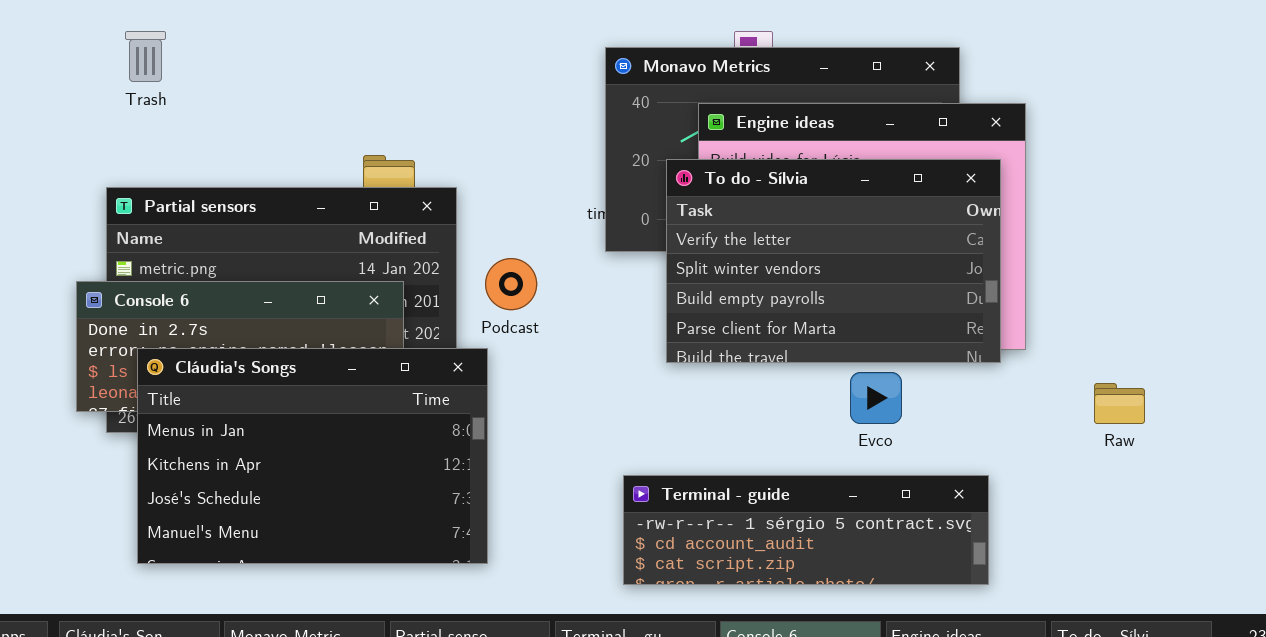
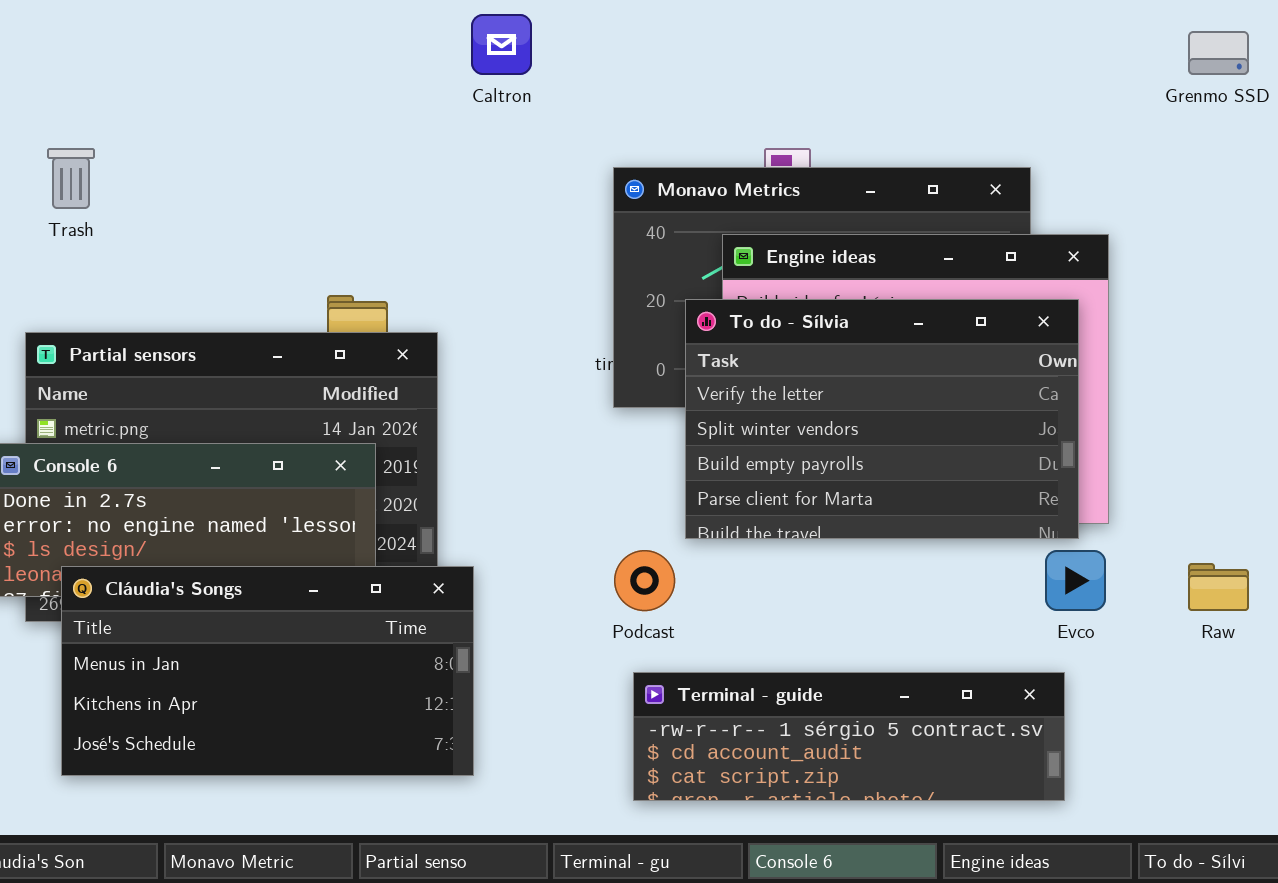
Podcast: [485,258,537,310] -> [614,550,675,611], moved
Cláudia's Songs: [137,348,488,564] -> [61,566,474,776], resized
Evco: [850,372,902,424] -> [1045,550,1106,611], moved

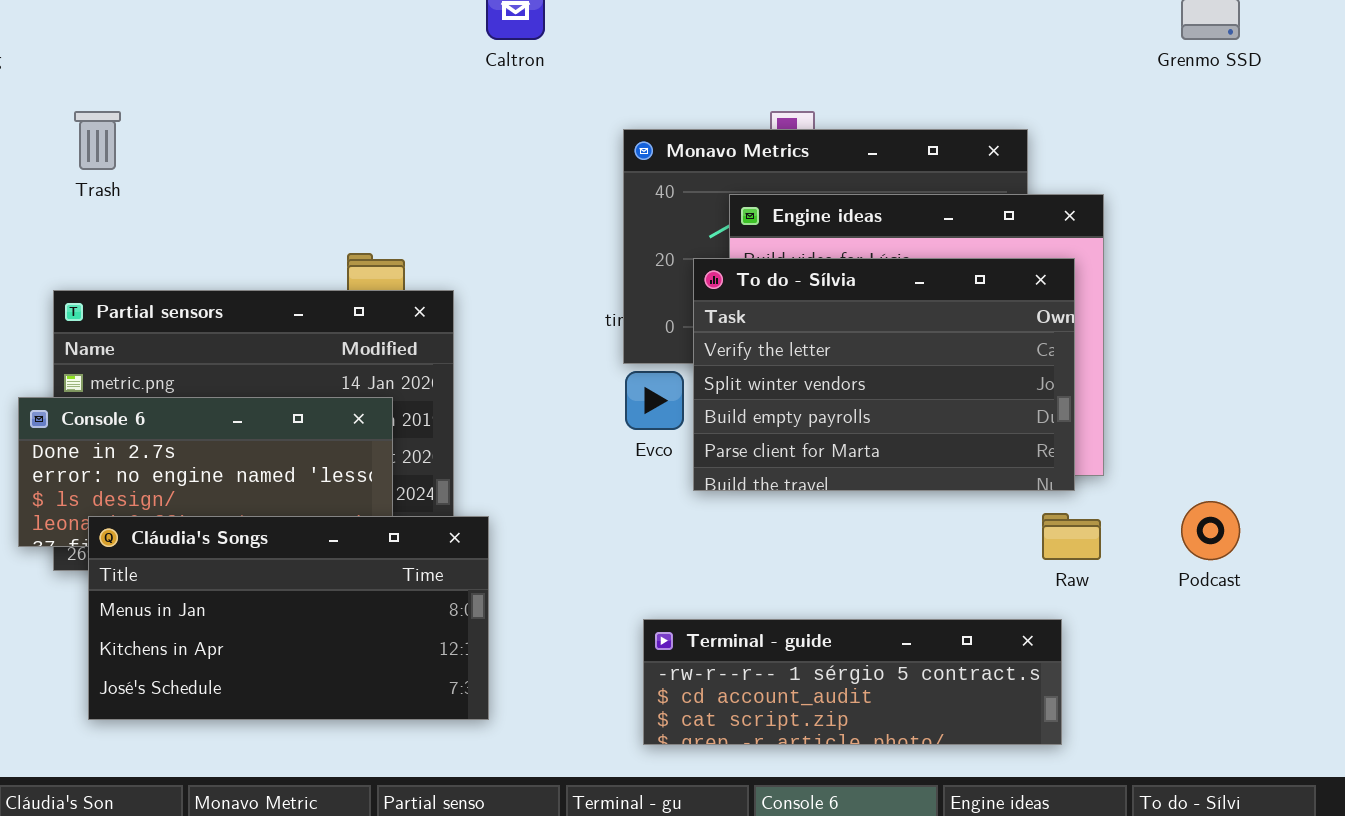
Podcast: [614,550,675,611] -> [1181,501,1240,560], moved
Evco: [1045,550,1106,611] -> [625,371,684,430], moved
Raw: [1188,563,1249,611] -> [1042,513,1101,560], moved

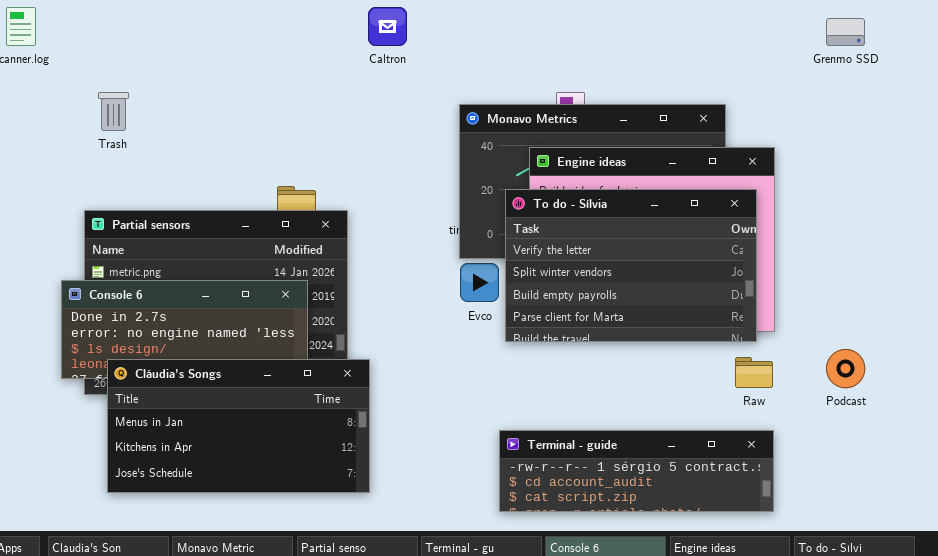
Terminal - guide: [643,619,1062,745] -> [499,430,774,512], moved

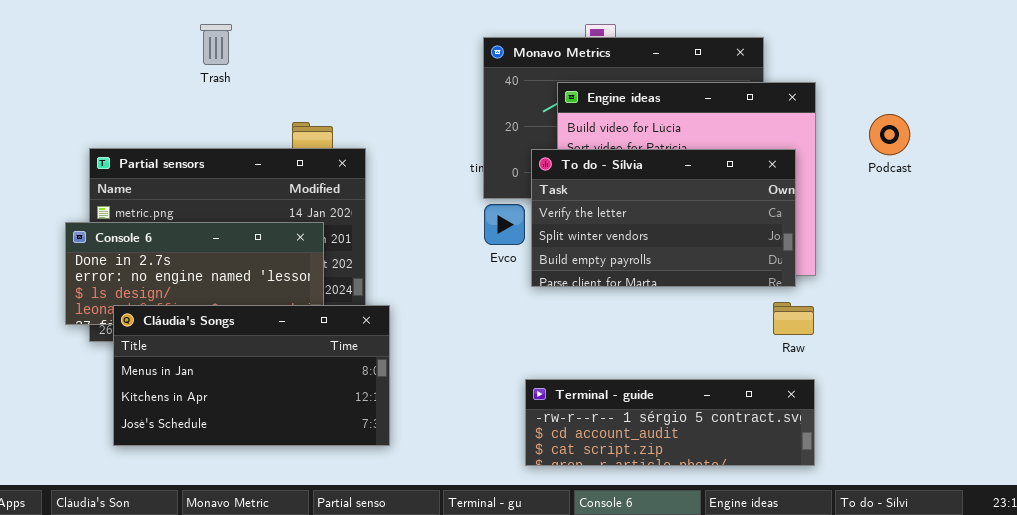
Trash: [98,92,129,131] -> [200,24,232,65], moved
To do - Sílvia: [505,189,757,342] -> [531,149,796,287], resized
Podcast: [826,349,865,388] -> [869,114,910,155], moved

